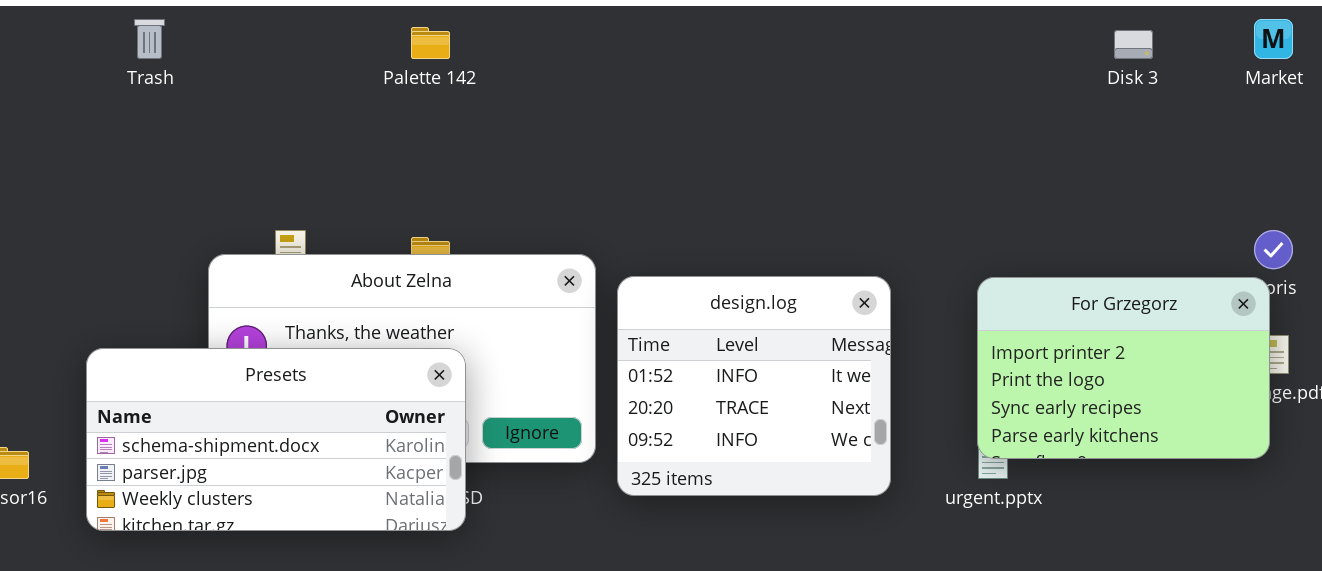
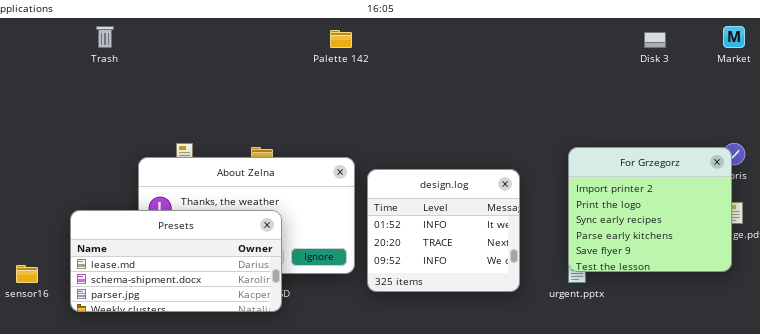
Palette 142: [411,27,450,59] -> [330,30,352,48], moved
For Grzegorz: [977,277,1270,459] -> [568,147,732,272], resized
Presets: [86,348,466,531] -> [70,210,282,312], scrolled up 1 row

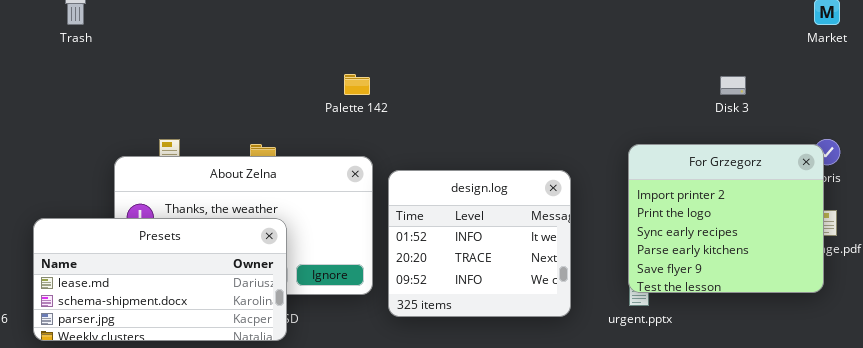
Palette 142: [330,30,352,48] -> [344,74,370,95], moved
Disk 3: [644,32,666,48] -> [720,76,746,95], moved

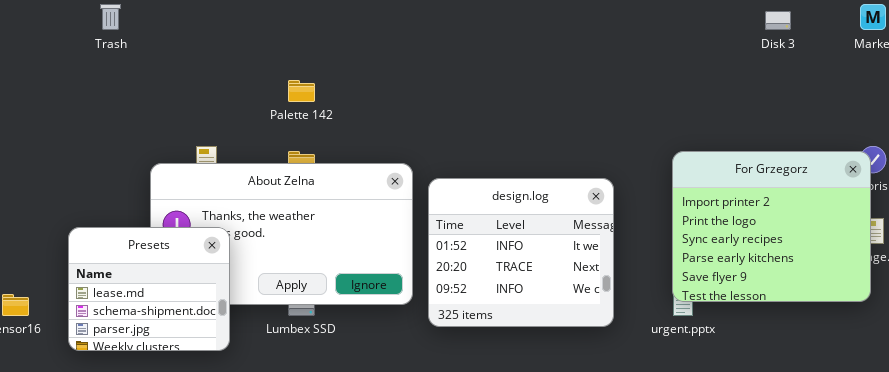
Palette 142: [344,74,370,95] -> [288,80,315,102], moved
Disk 3: [720,76,746,95] -> [765,11,791,30], moved
Presets: [33,218,287,341] -> [68,227,230,351], resized

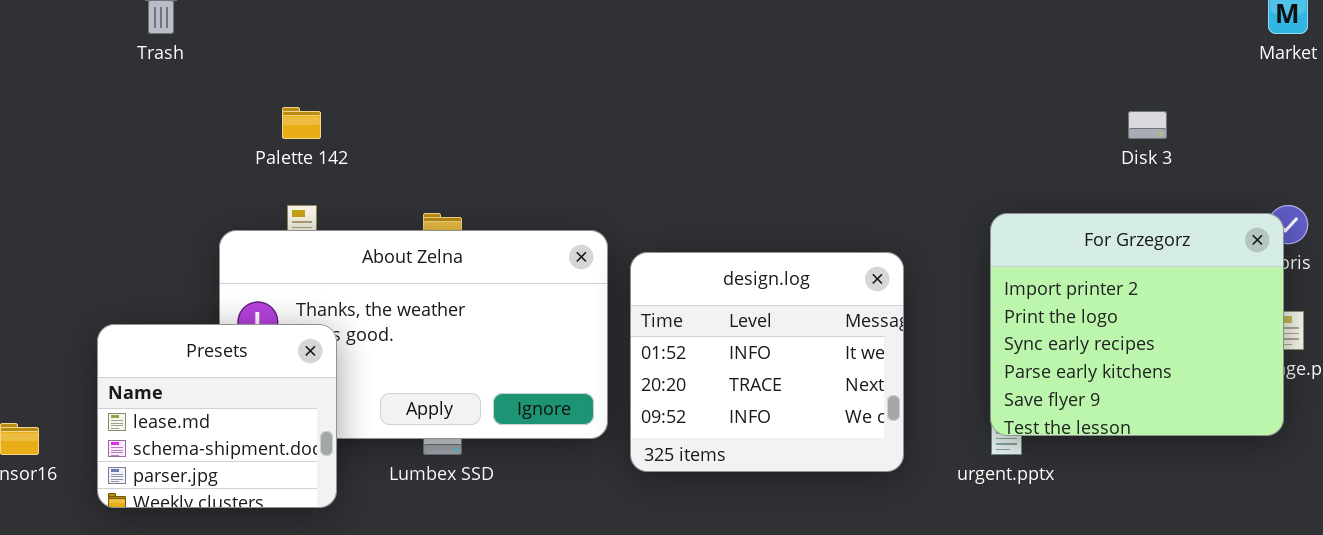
Disk 3: [765,11,791,30] -> [1128,111,1167,139], moved
Palette 142: [288,80,315,102] -> [282,107,321,139], moved

